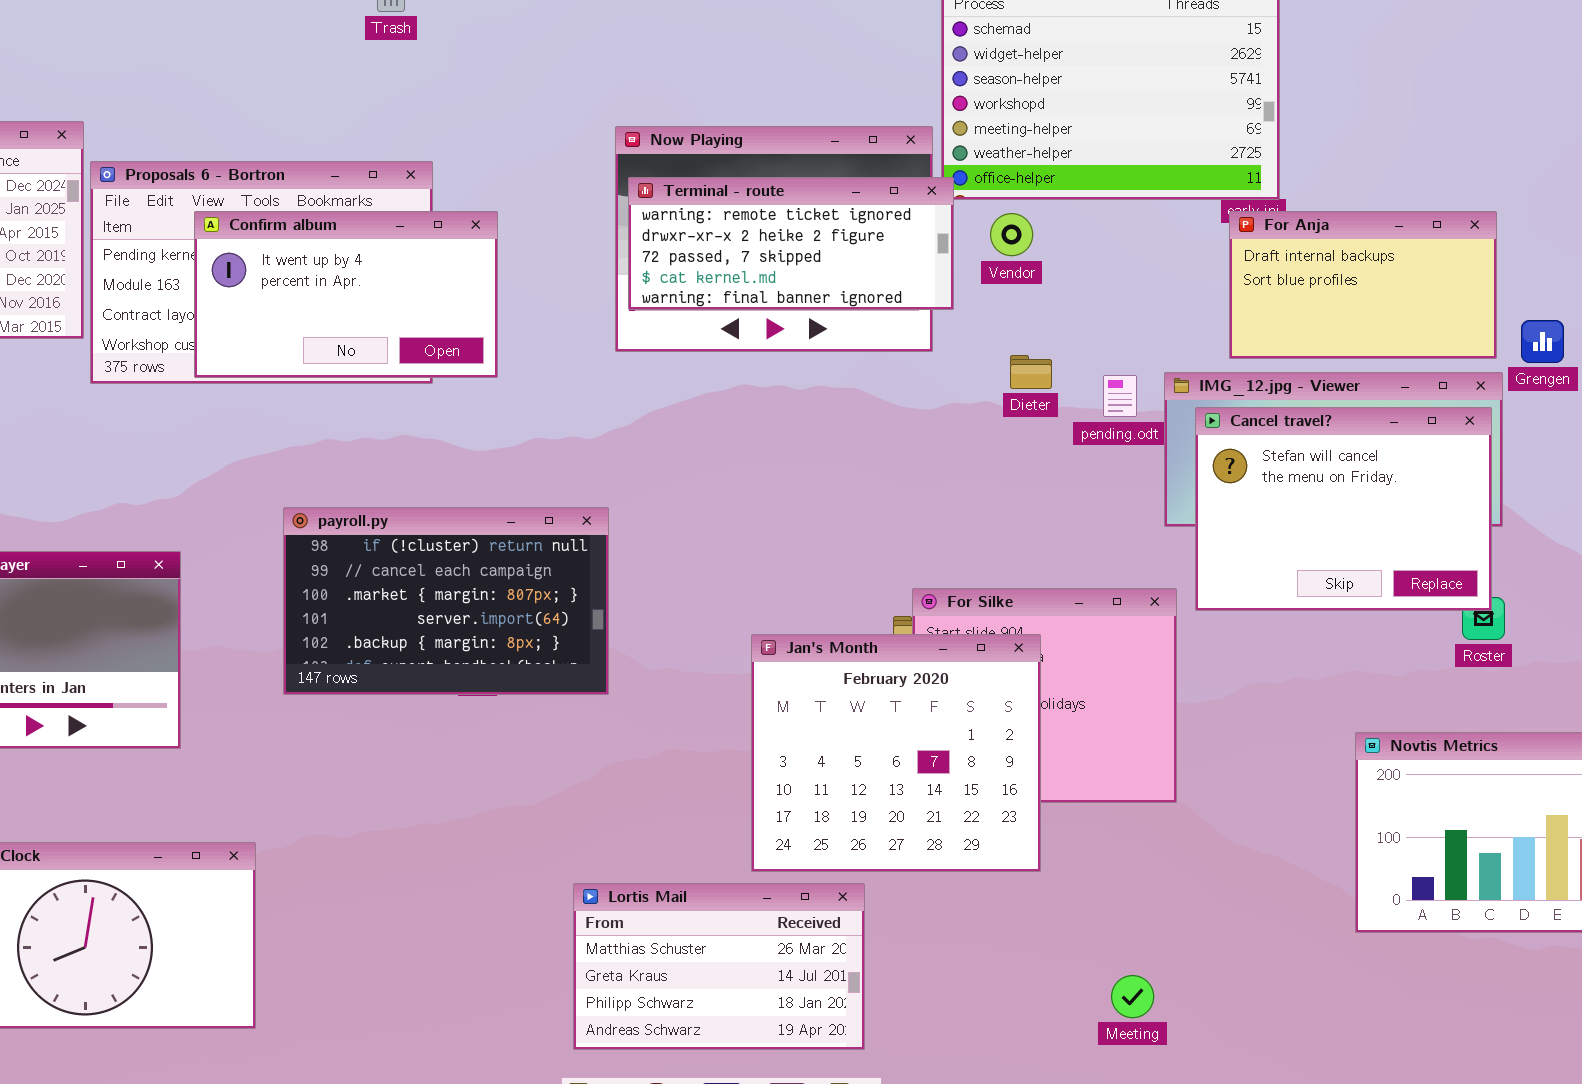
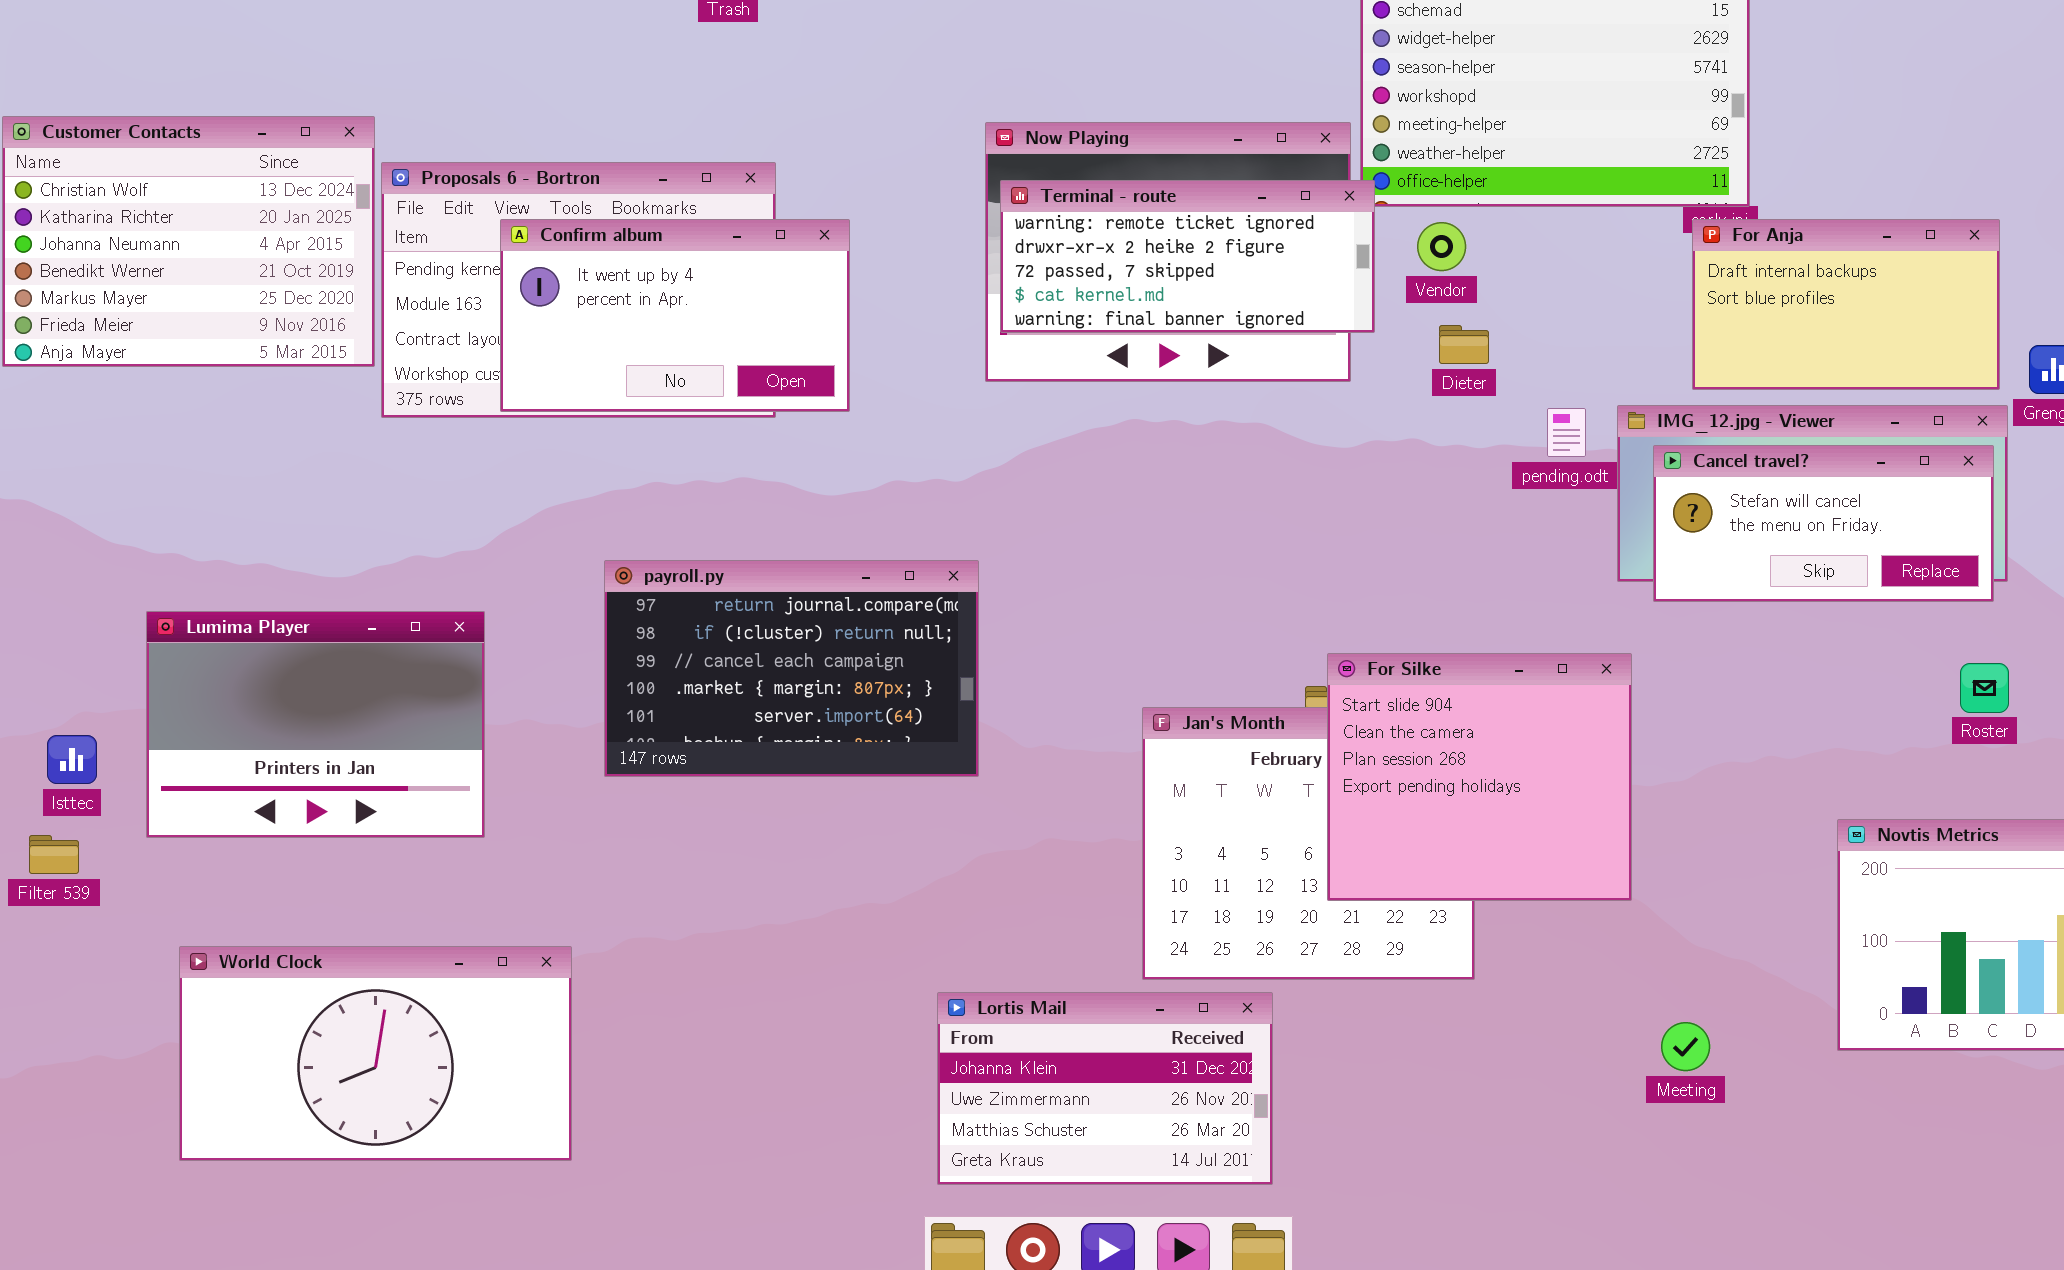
Dieter: [1010,355,1052,389] -> [1439,325,1489,364], moved
Cancel travel?: [1195,407,1492,611] -> [1653,445,1994,602], resized
payroll.py: [283,507,609,695] -> [604,560,979,777], scrolled up 1 row
For Silke: [912,588,1177,803] -> [1327,653,1632,901], raised
Lortis Mail: [573,883,865,1050] -> [937,992,1273,1185], scrolled up 2 rows
Meeting: [1111,975,1154,1018] -> [1661,1022,1710,1071], moved

